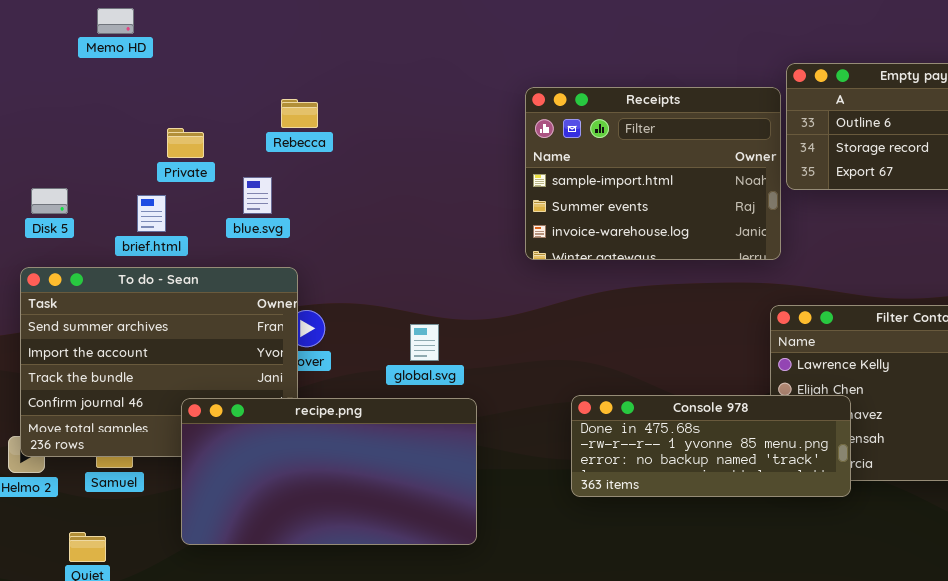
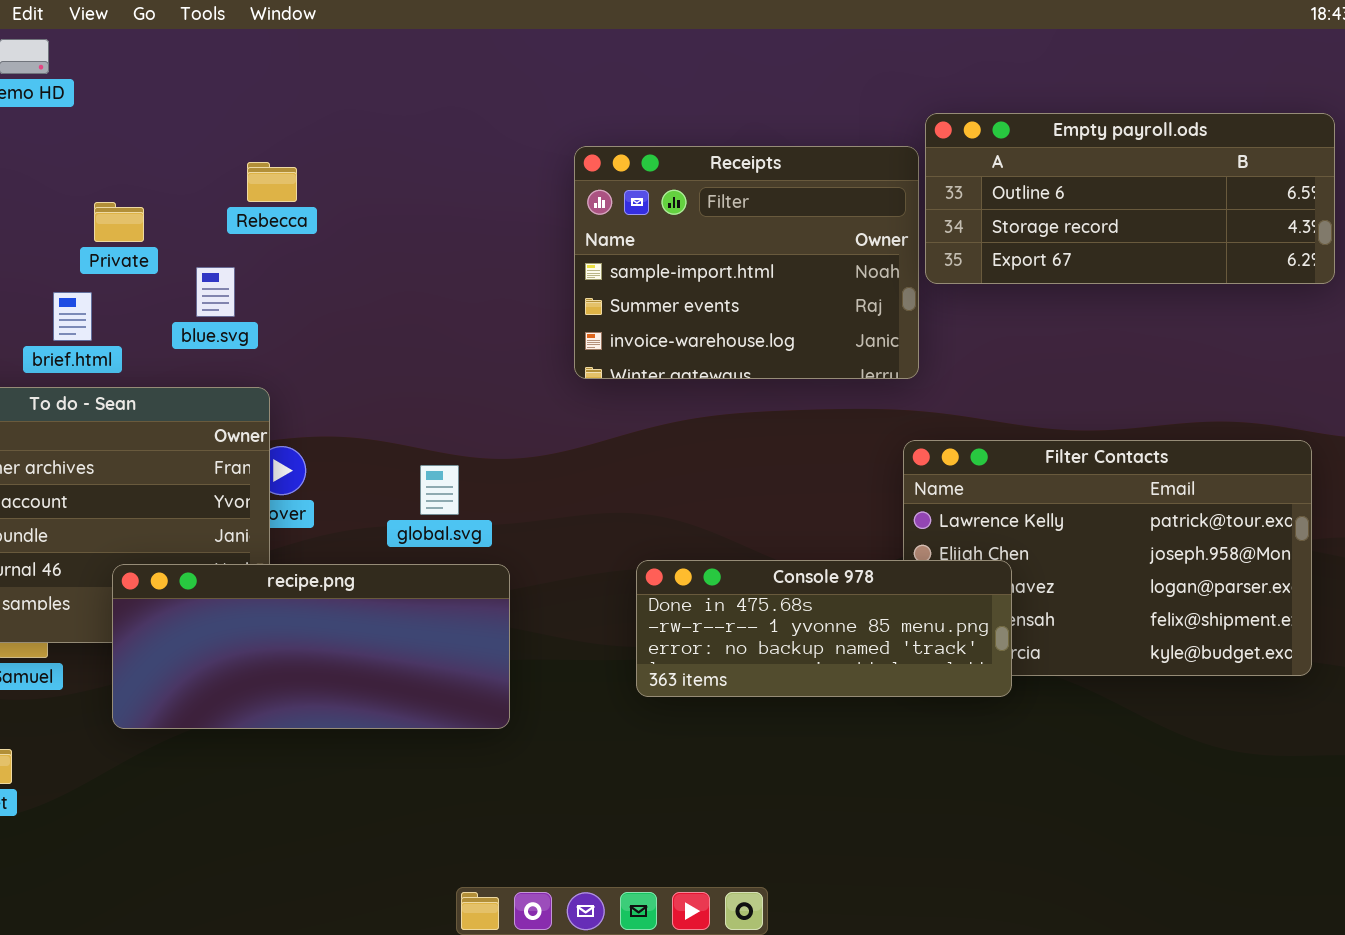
recipe.png: [181,398,477,545] -> [112,564,510,729], resized

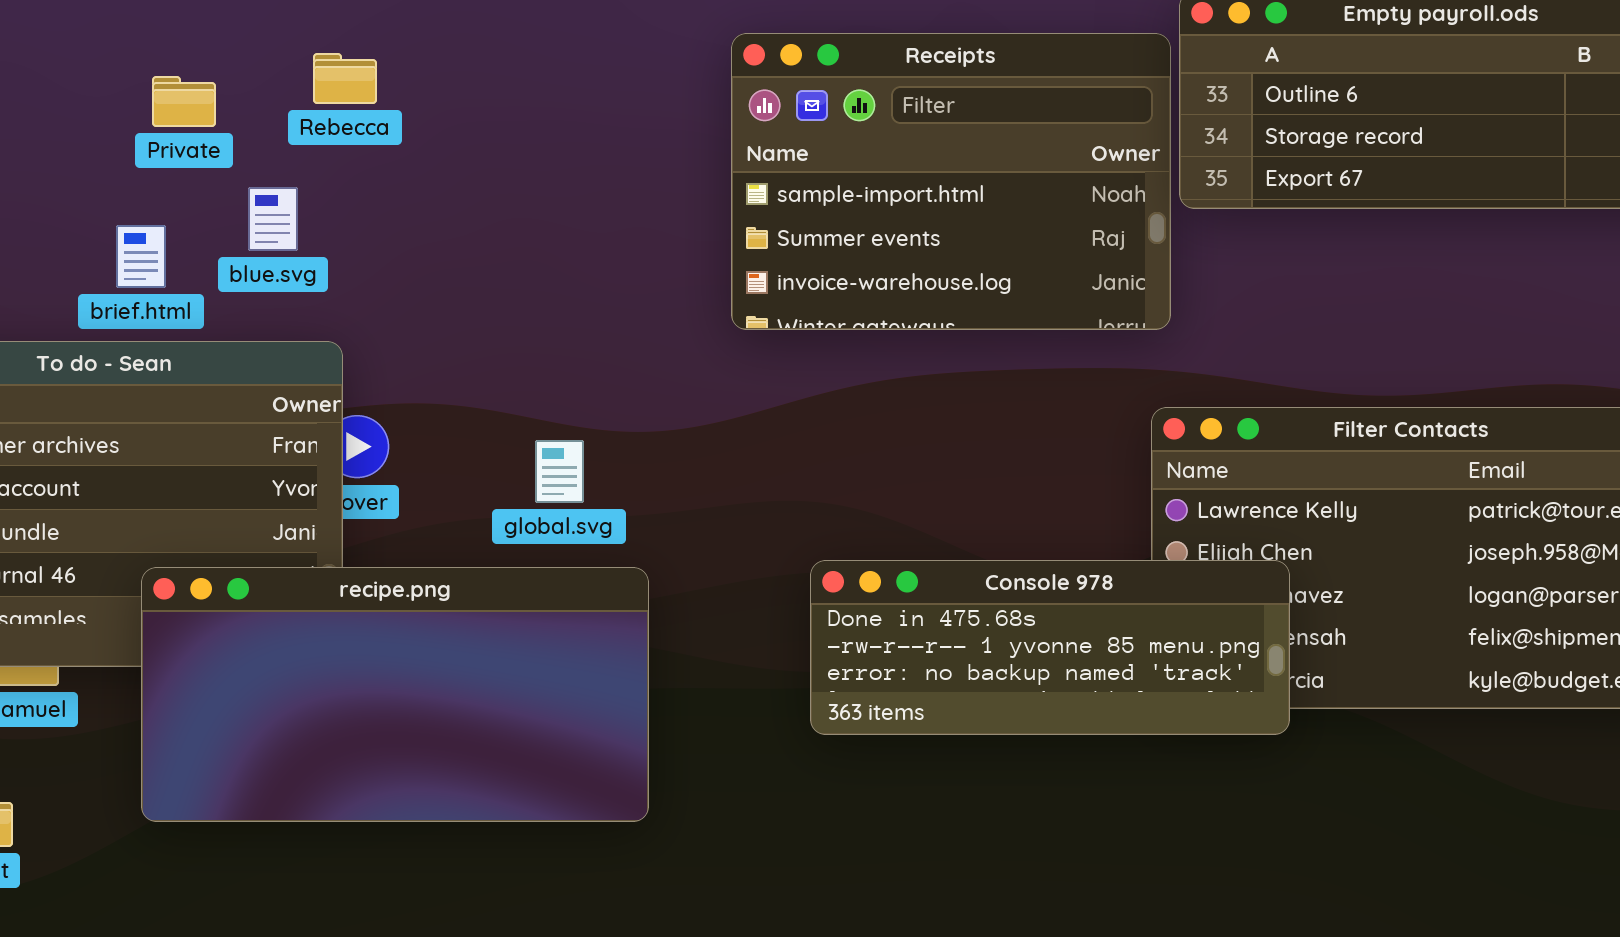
Private: [94,202,144,242] -> [152,76,216,127], moved
brief.html: [53,292,92,341] -> [116,225,166,288], moved
recipe.png: [112,564,510,729] -> [141,567,649,822], resized

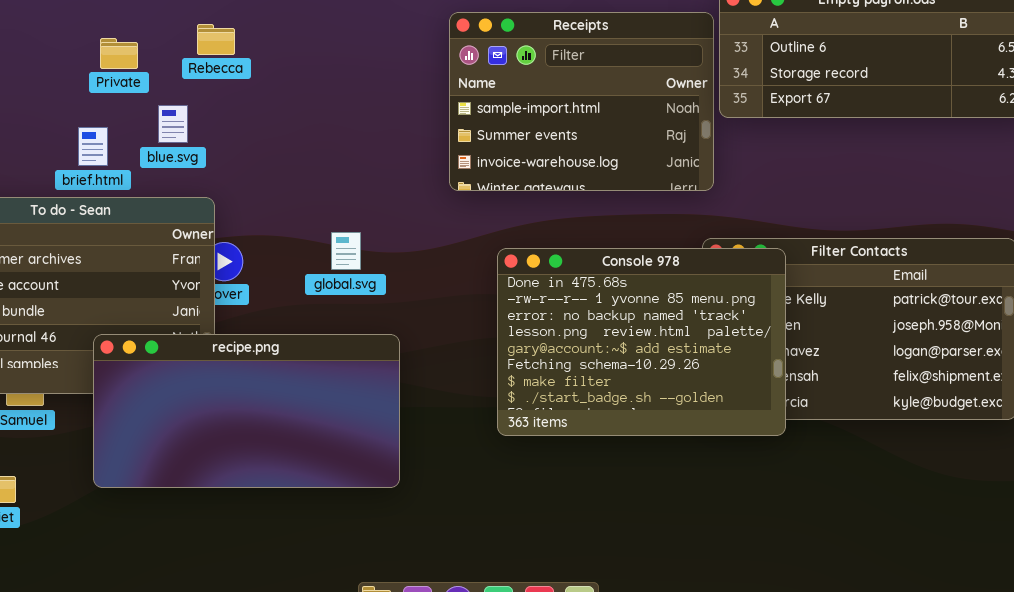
global.svg: [535,440,584,503] -> [331,232,361,270], moved
Console 978: [810,560,1290,735] -> [497,248,786,436], resized

